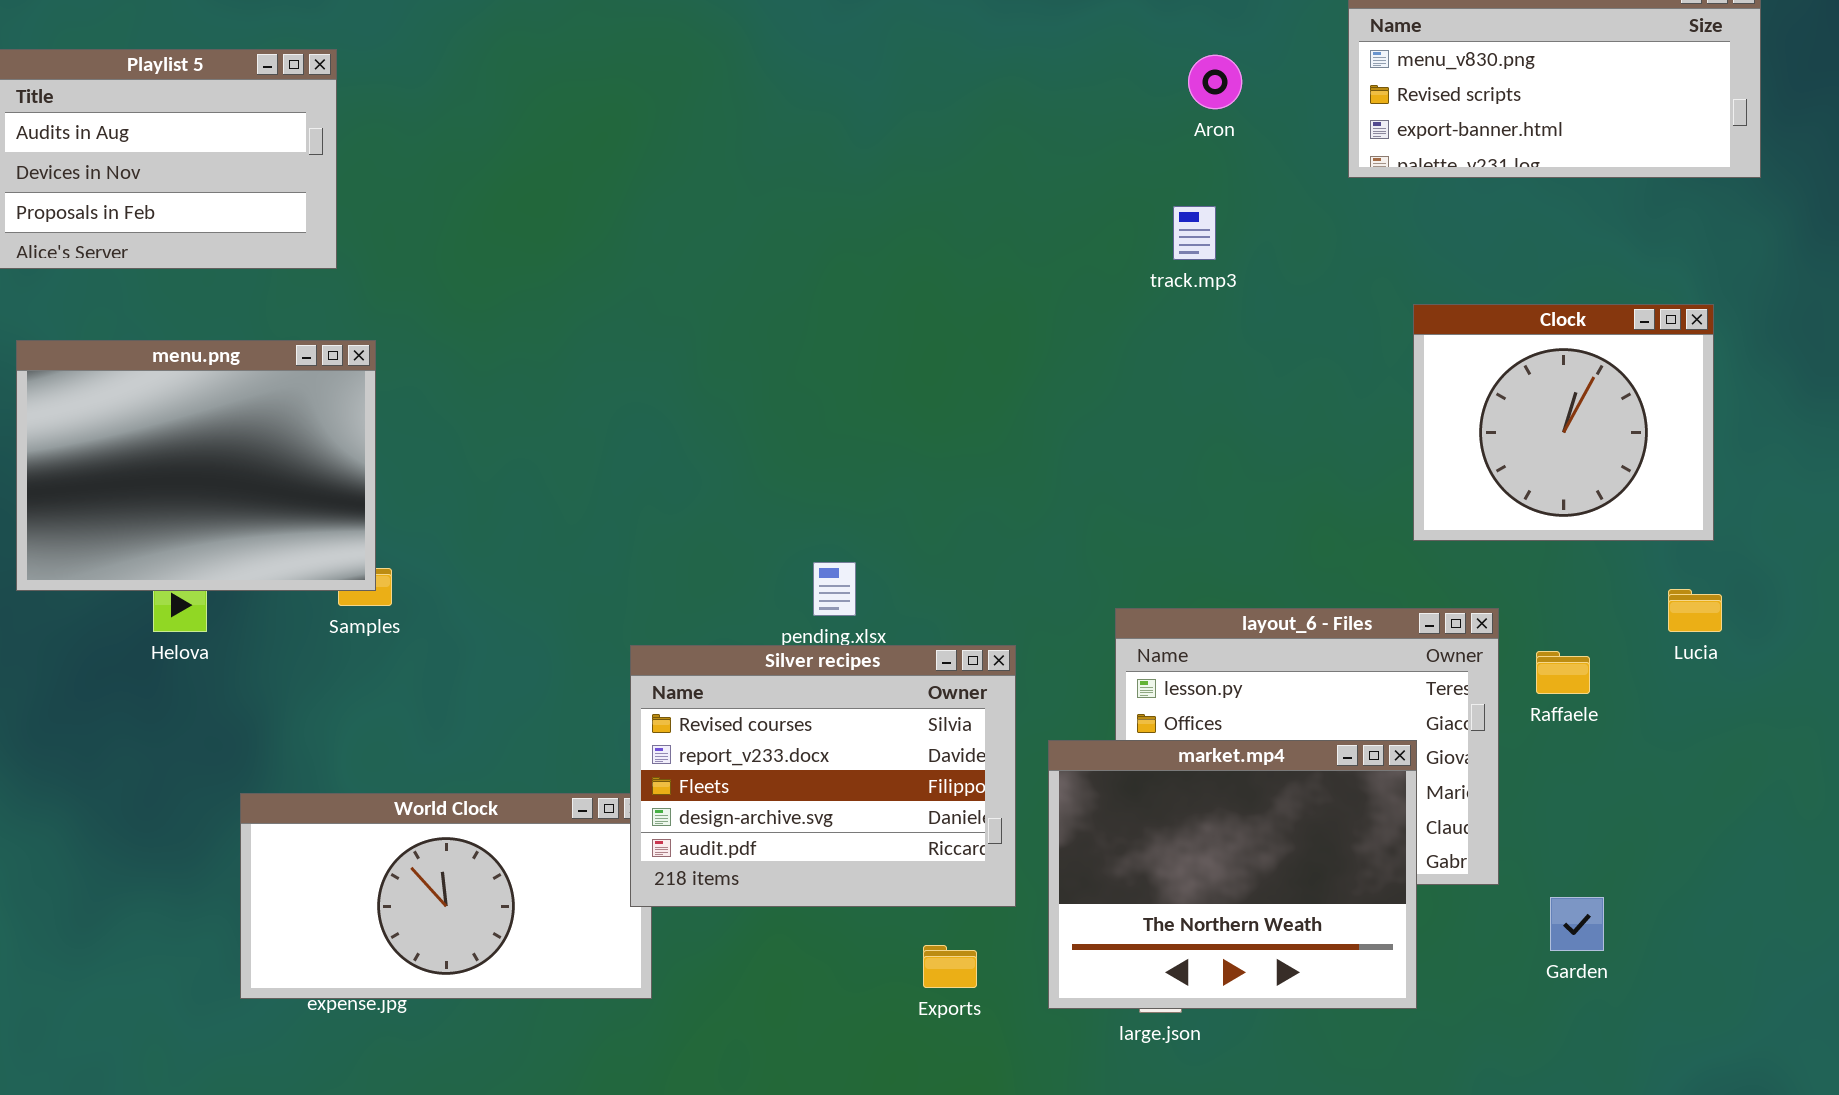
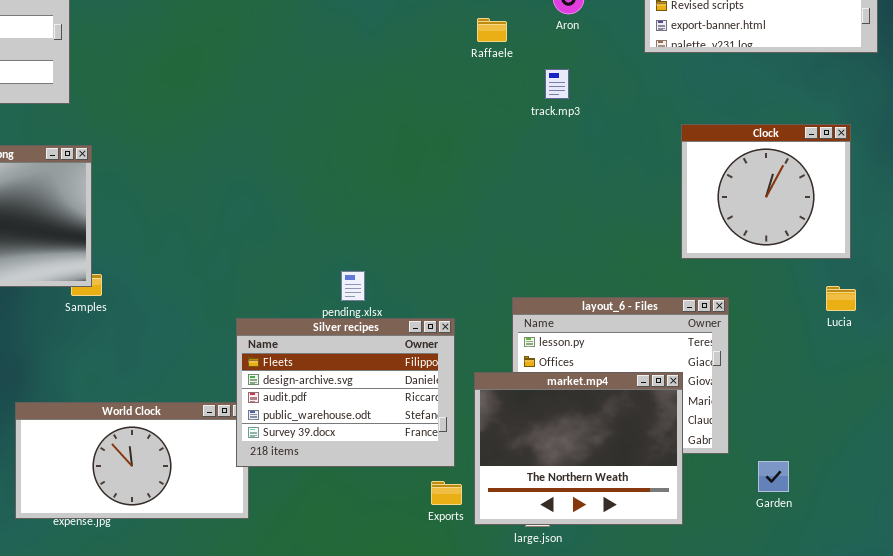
Silver recipes: [630,645,1016,907] -> [236,318,455,467], scrolled down 2 rows
Raffaele: [1536,651,1590,694] -> [477,18,507,42], moved
Exports: [923,945,977,988] -> [431,481,462,505], moved

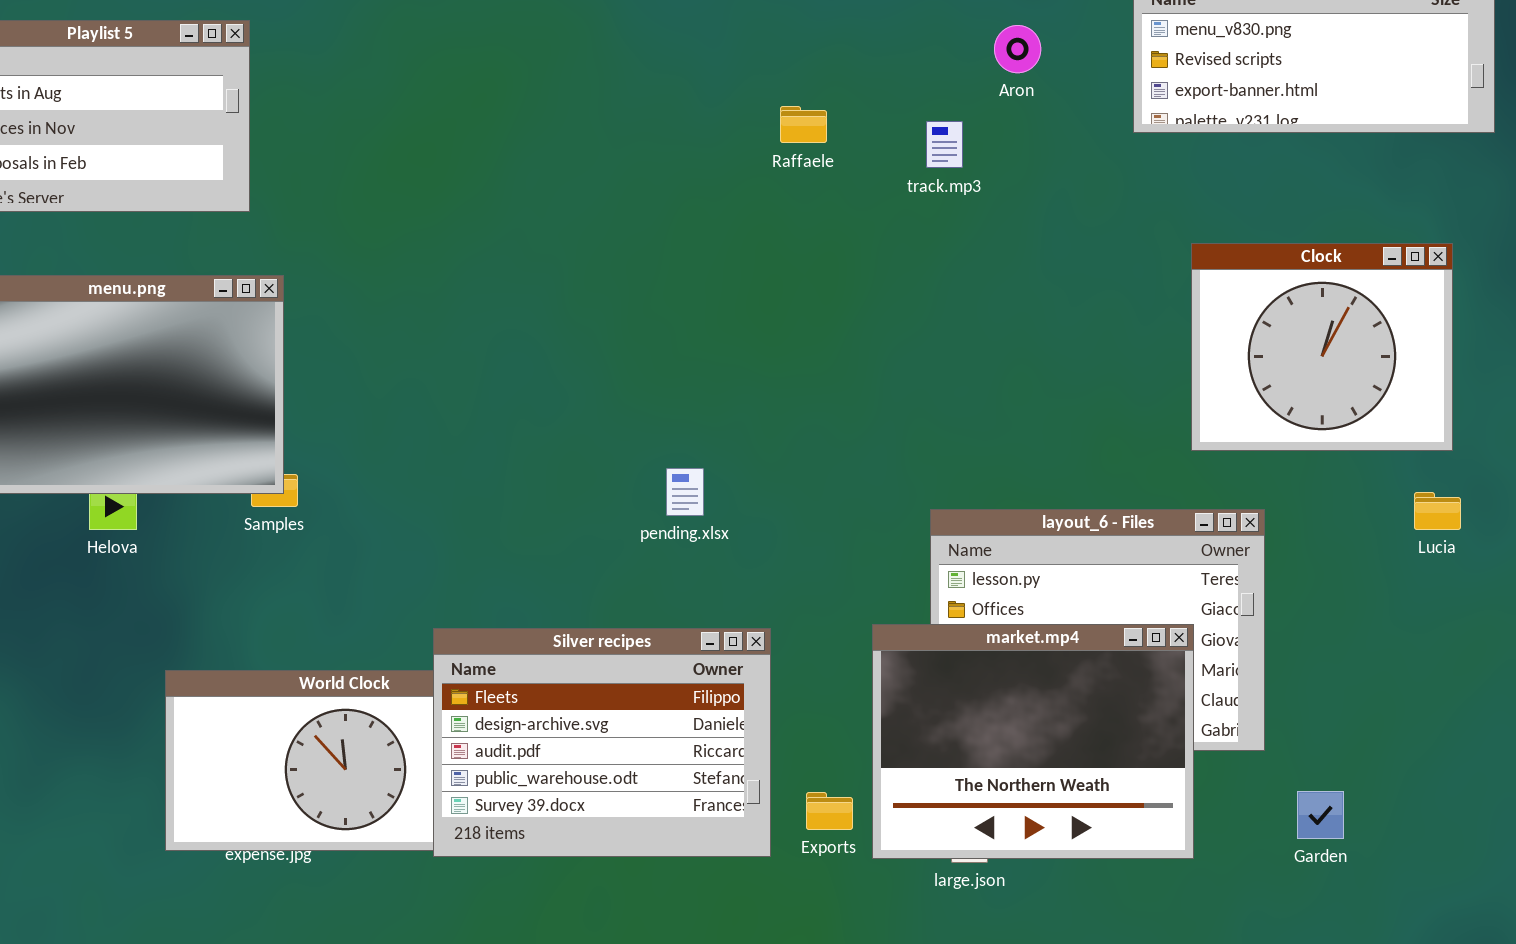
Raffaele: [477,18,507,42] -> [780,106,827,143], moved
track.mp3: [545,69,569,99] -> [926,121,963,168], moved
Silver recipes: [236,318,455,467] -> [433,628,771,857], moved
Garden: [758,461,789,492] -> [1297,791,1344,839], moved

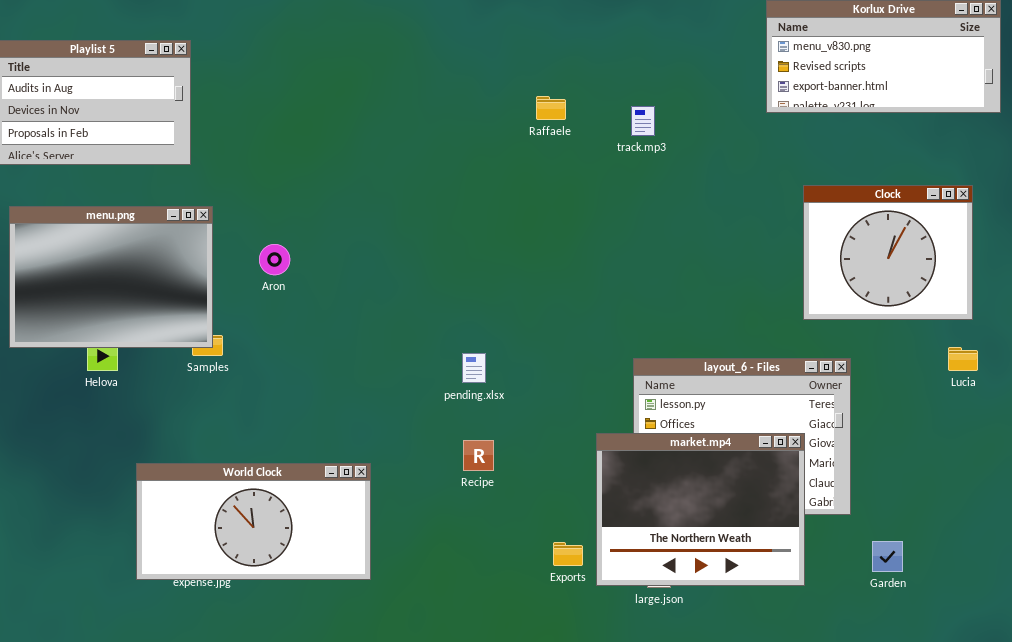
Aron: [994,25,1041,73] -> [259,244,290,275], moved
pending.xlsx: [666,468,704,516] -> [462,353,486,383], moved
Silver recipes: [433,628,771,857] -> none, closed

